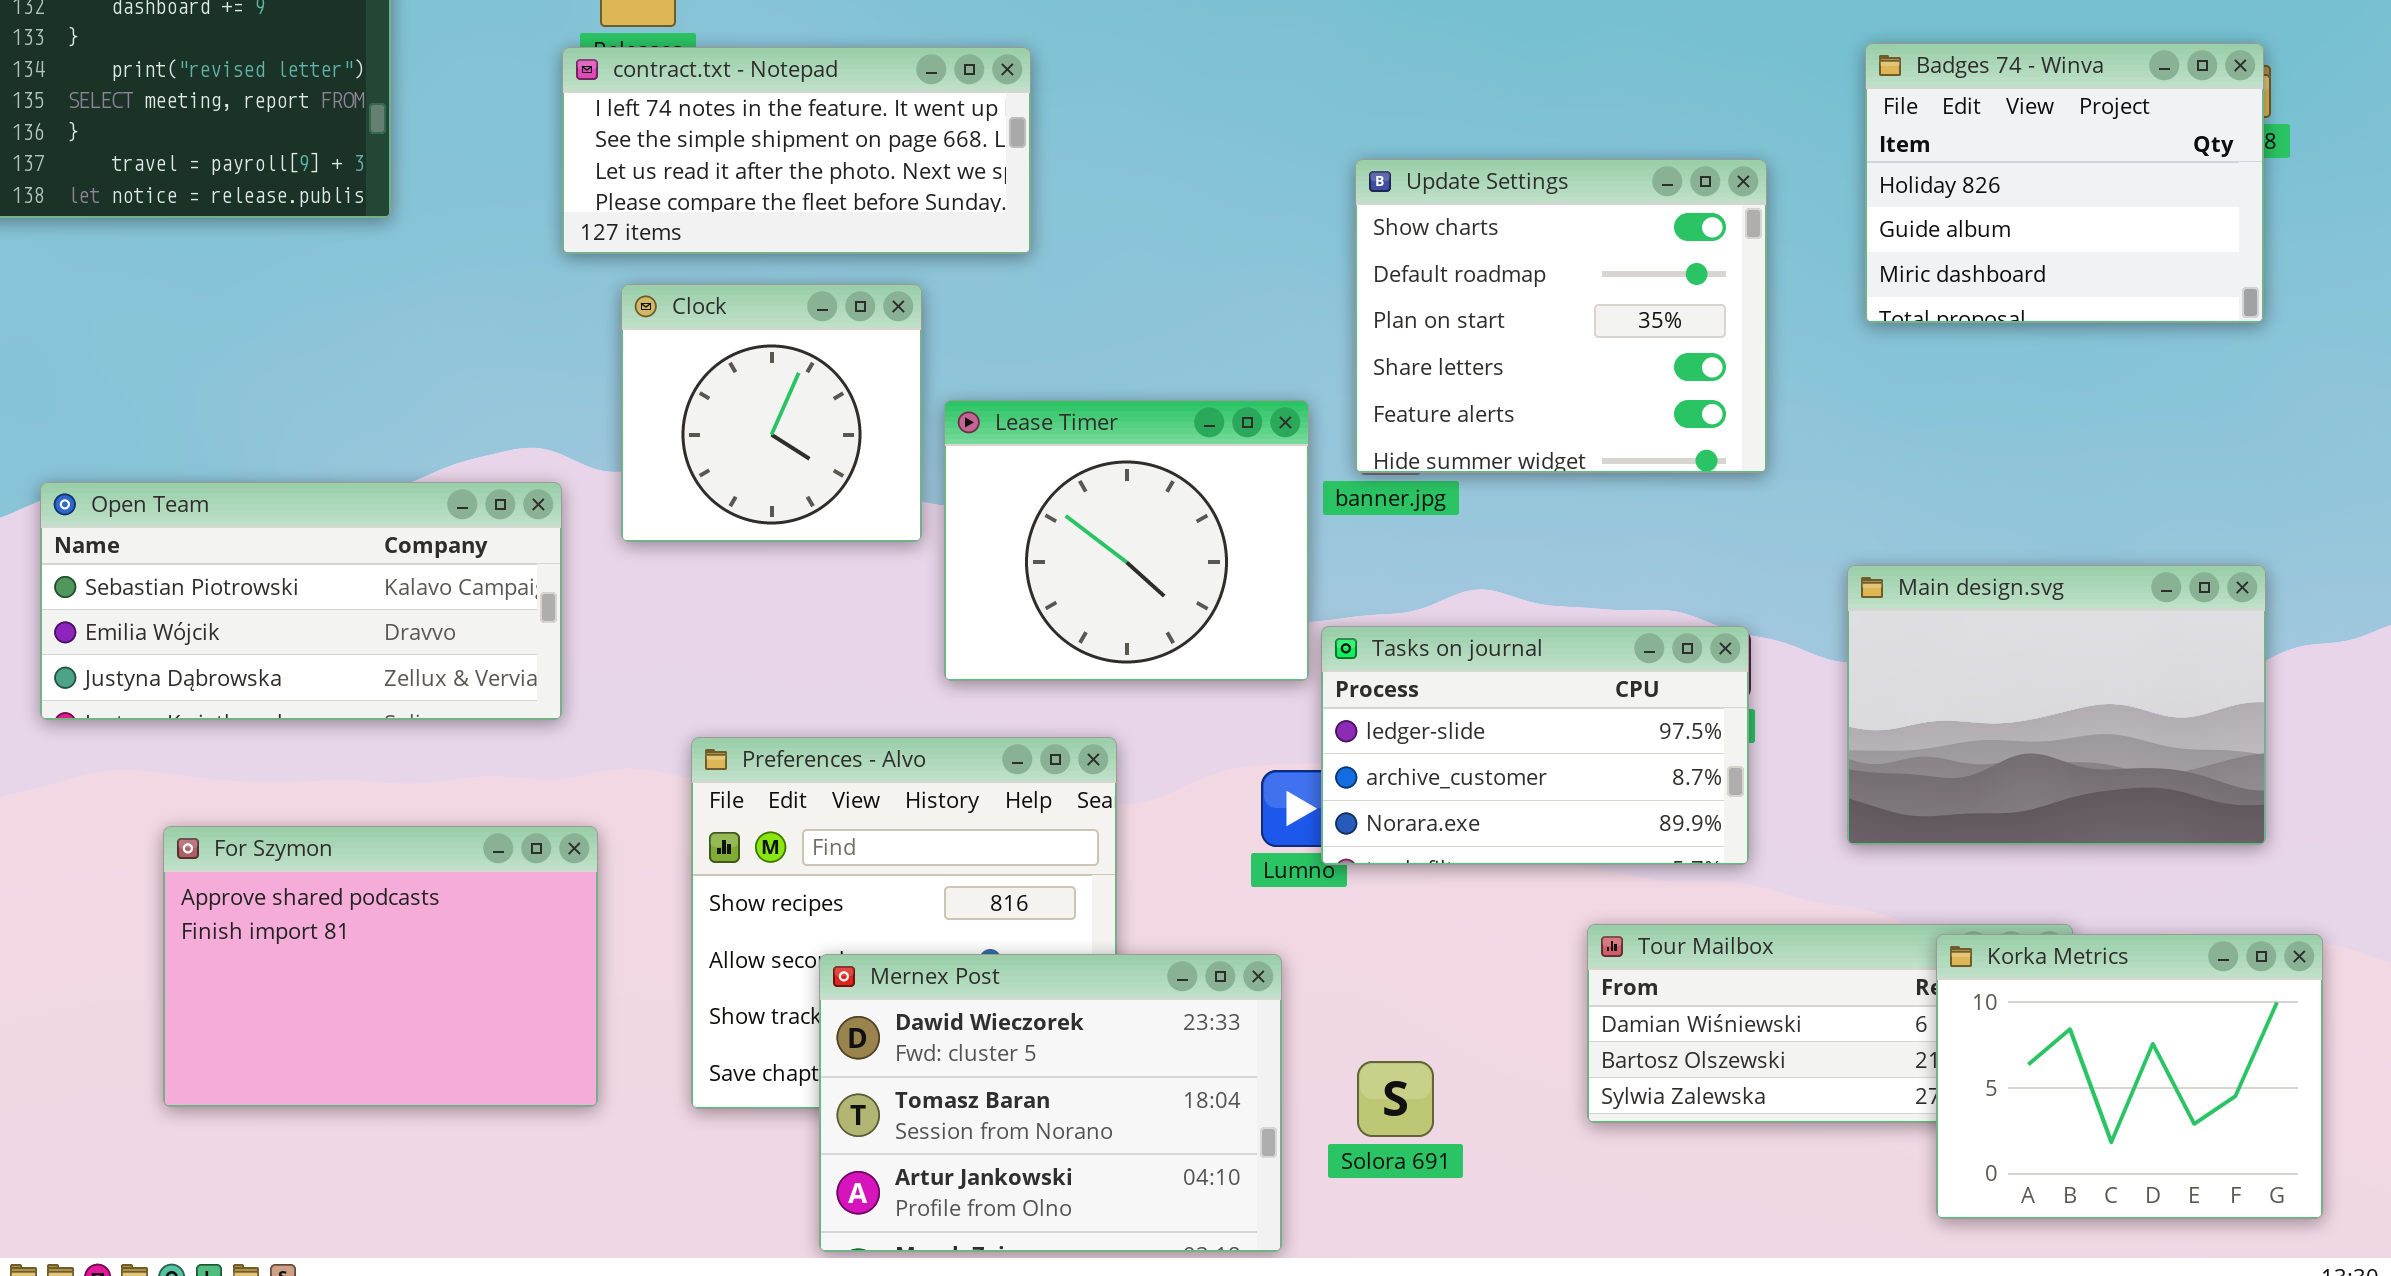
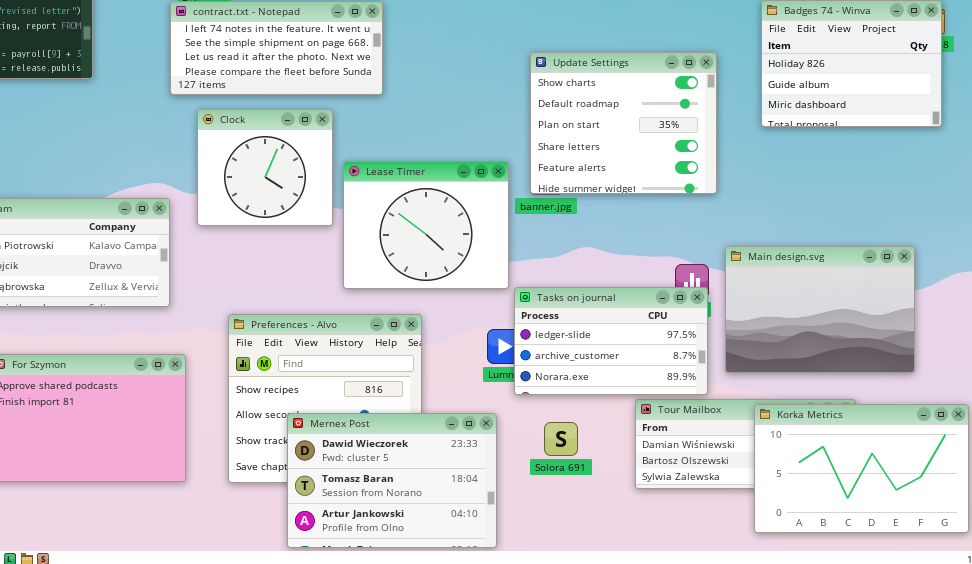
Main design.svg: [1847,565,2266,845] -> [725,246,915,373], moved
Tasks on journal: [1321,626,1749,865] -> [514,287,708,395], moved
Korka Metrics: [1936,934,2323,1219] -> [754,404,969,533], resized
Solora 691: [1357,1061,1434,1137] -> [544,422,578,456], moved

